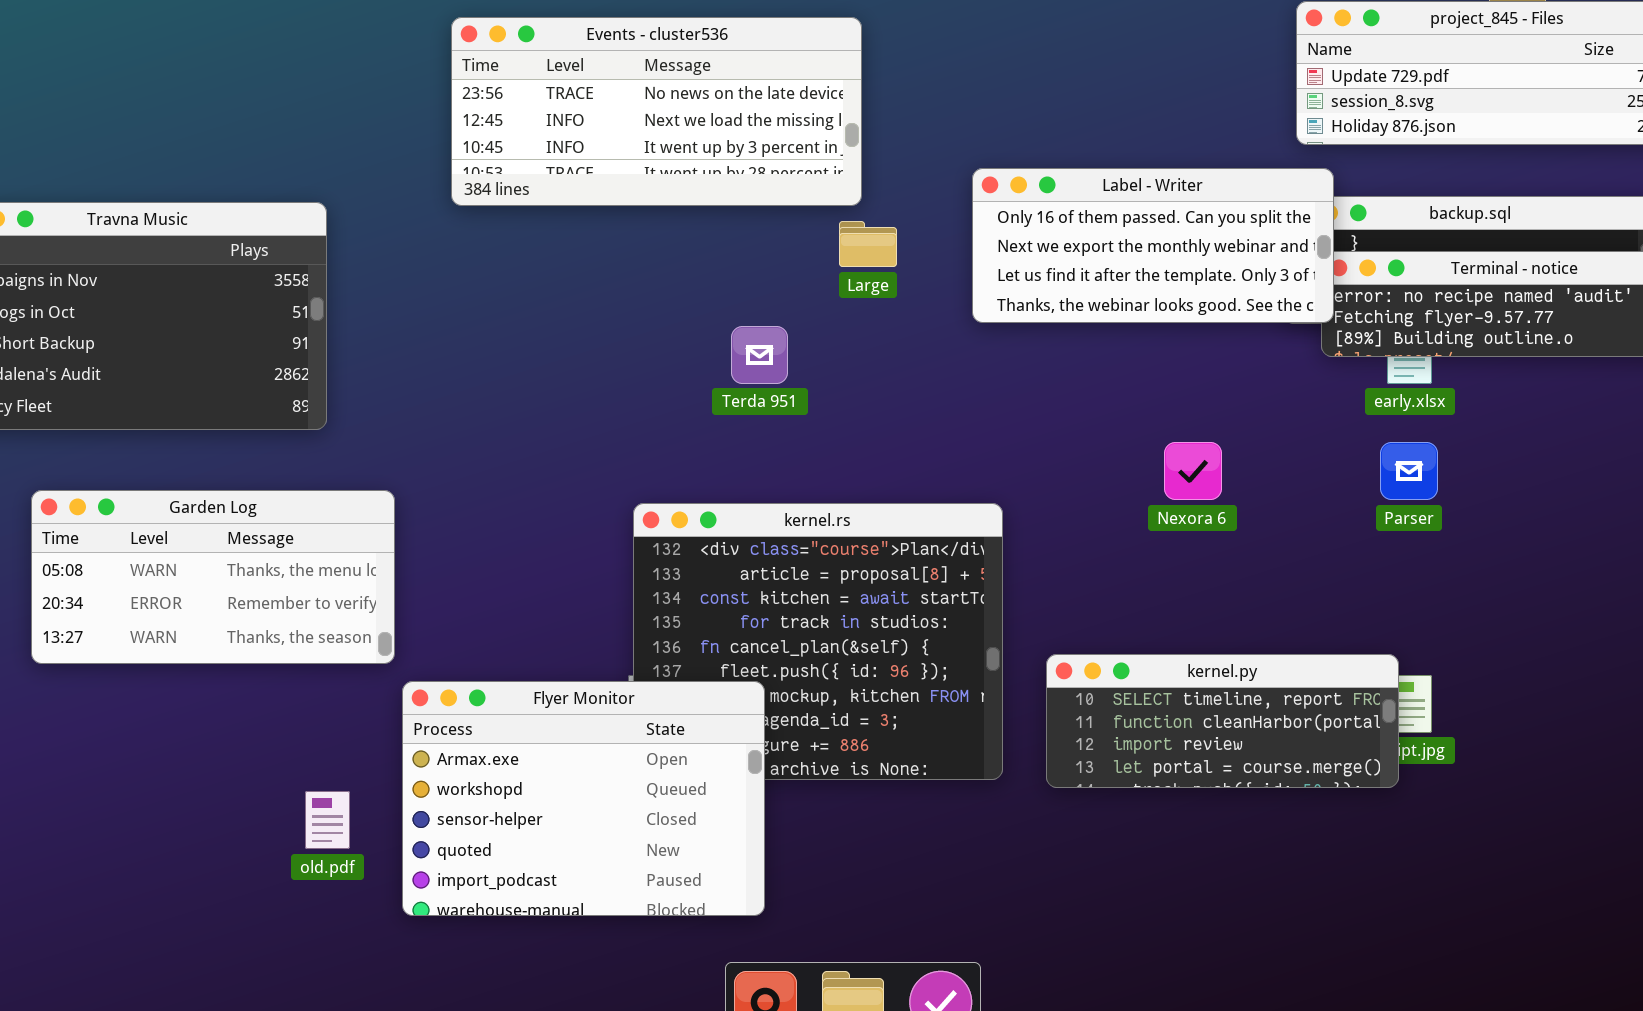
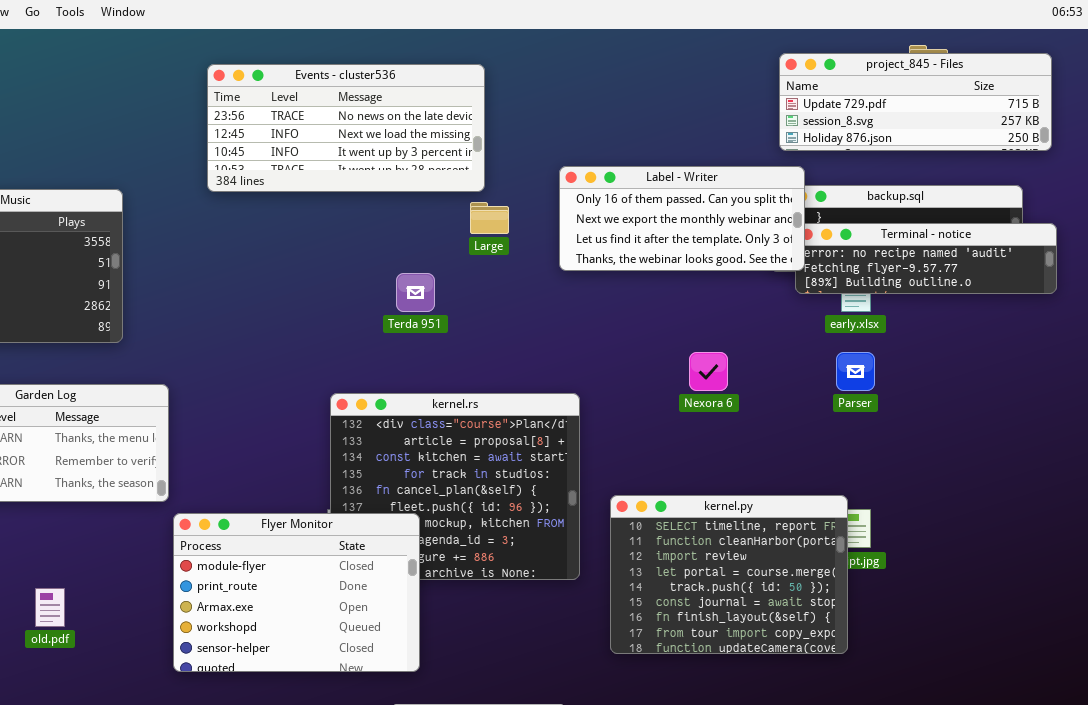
kernel.py: [1046,654,1399,788] -> [610,495,848,654], resized
Flyer Monitor: [402,681,765,916] -> [173,513,420,672], scrolled up 2 rows
old.pdf: [305,791,350,849] -> [35,588,65,627], moved

